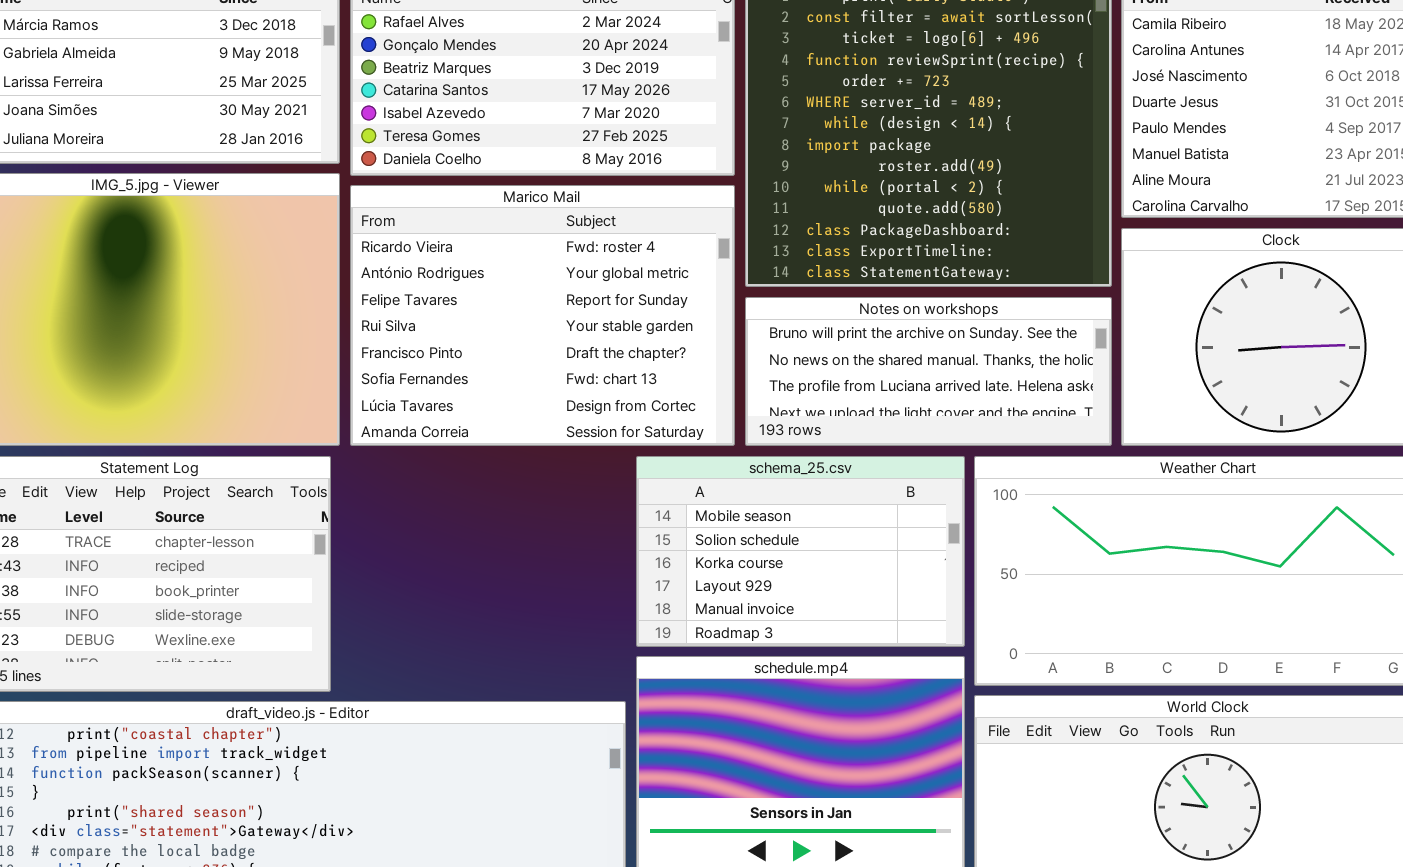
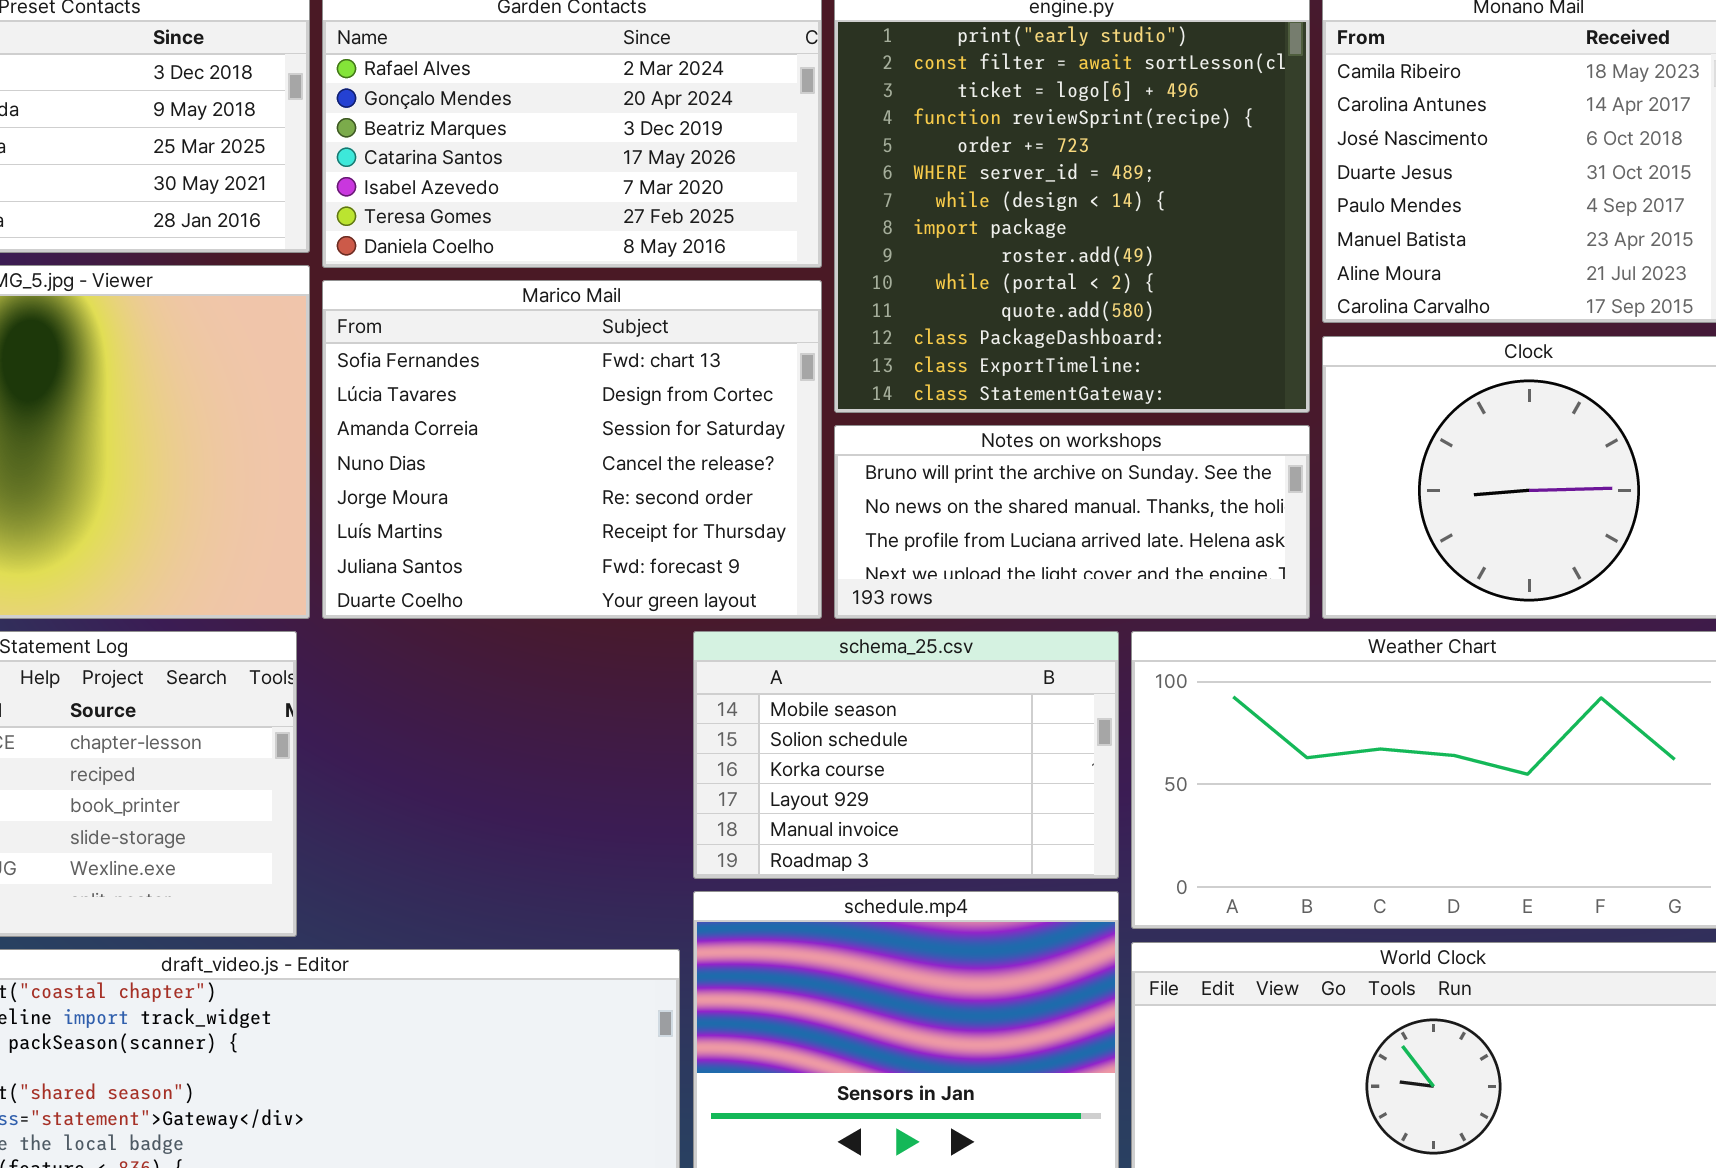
Marico Mail: [350,185,735,446] -> [322,280,822,619], scrolled down 5 rows

